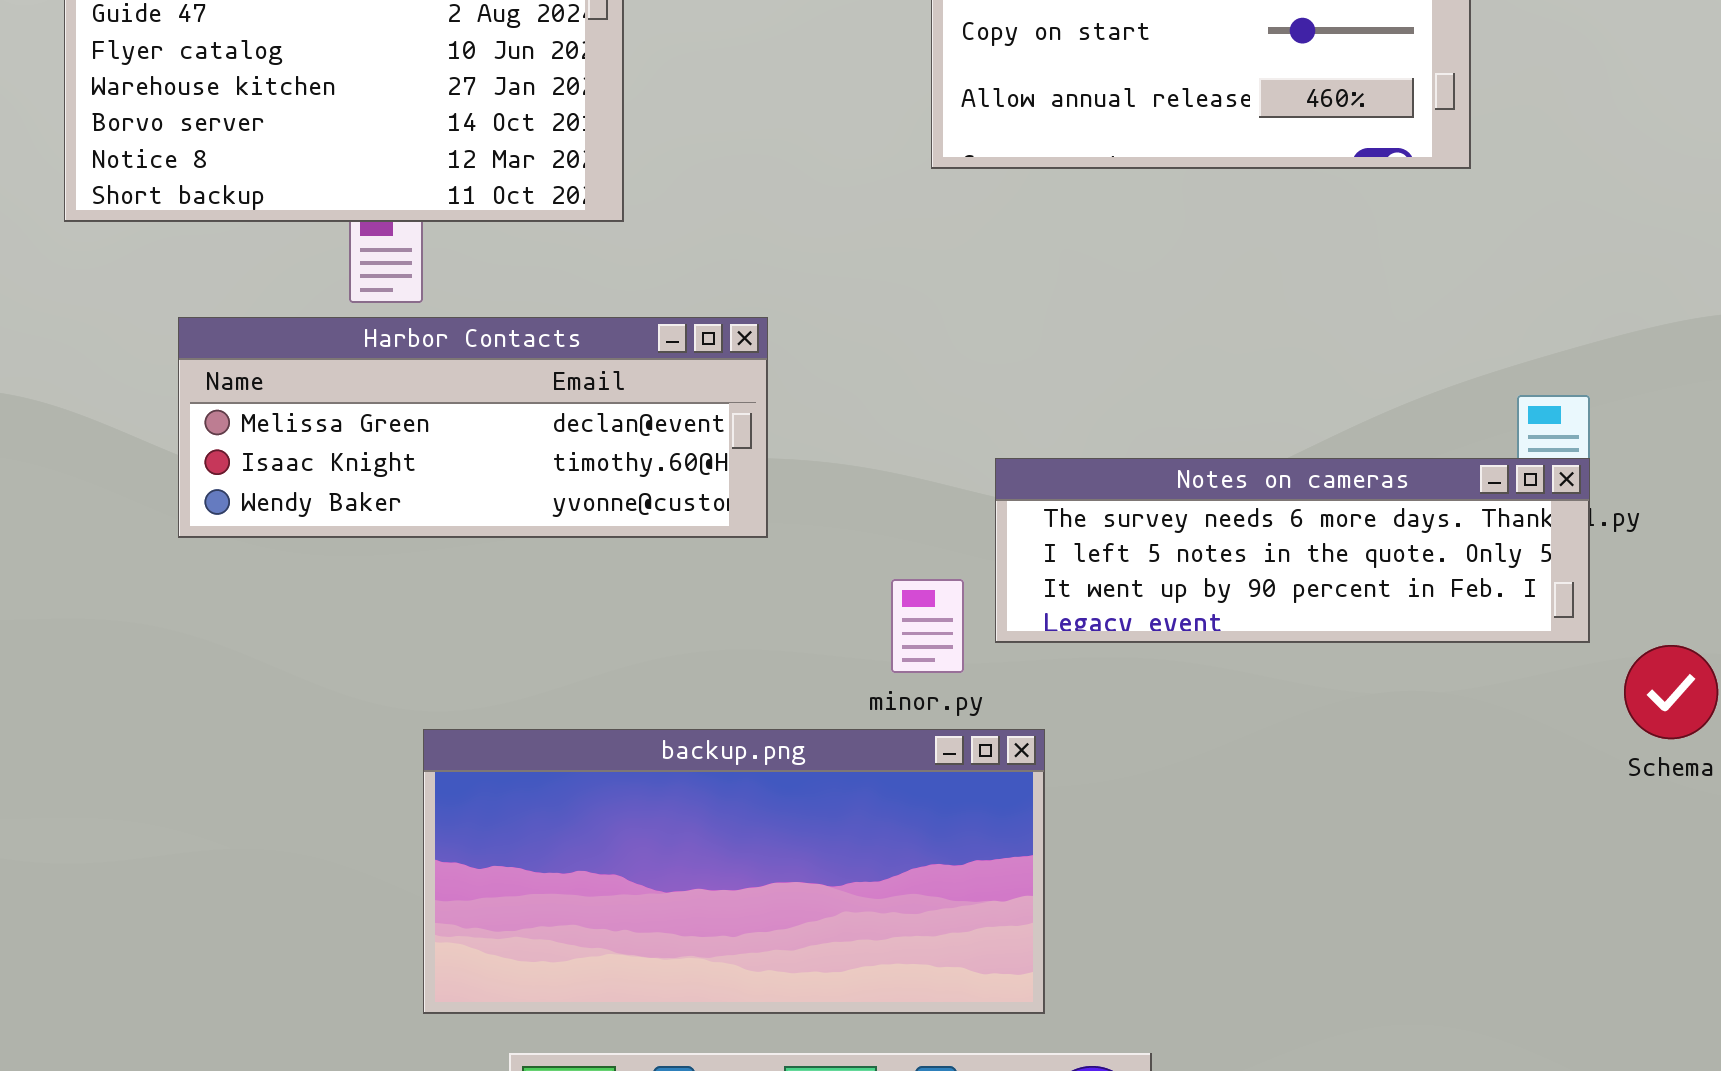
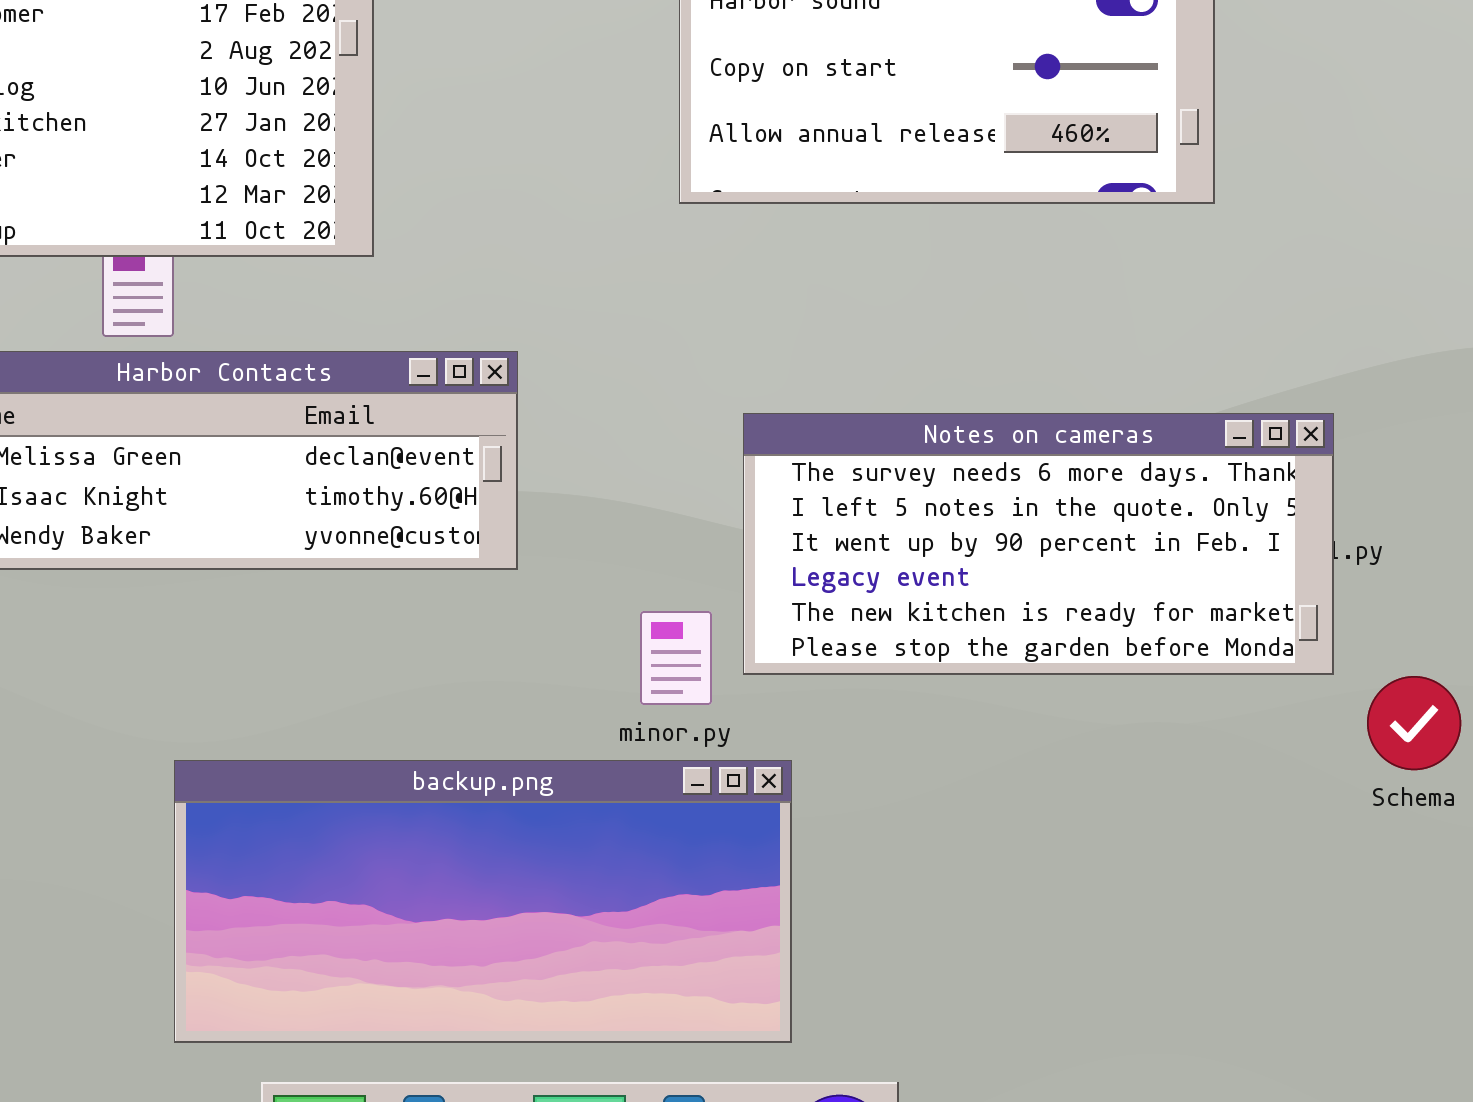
Notes on cameras: [995,458,1590,643] -> [743,413,1334,675], resized

